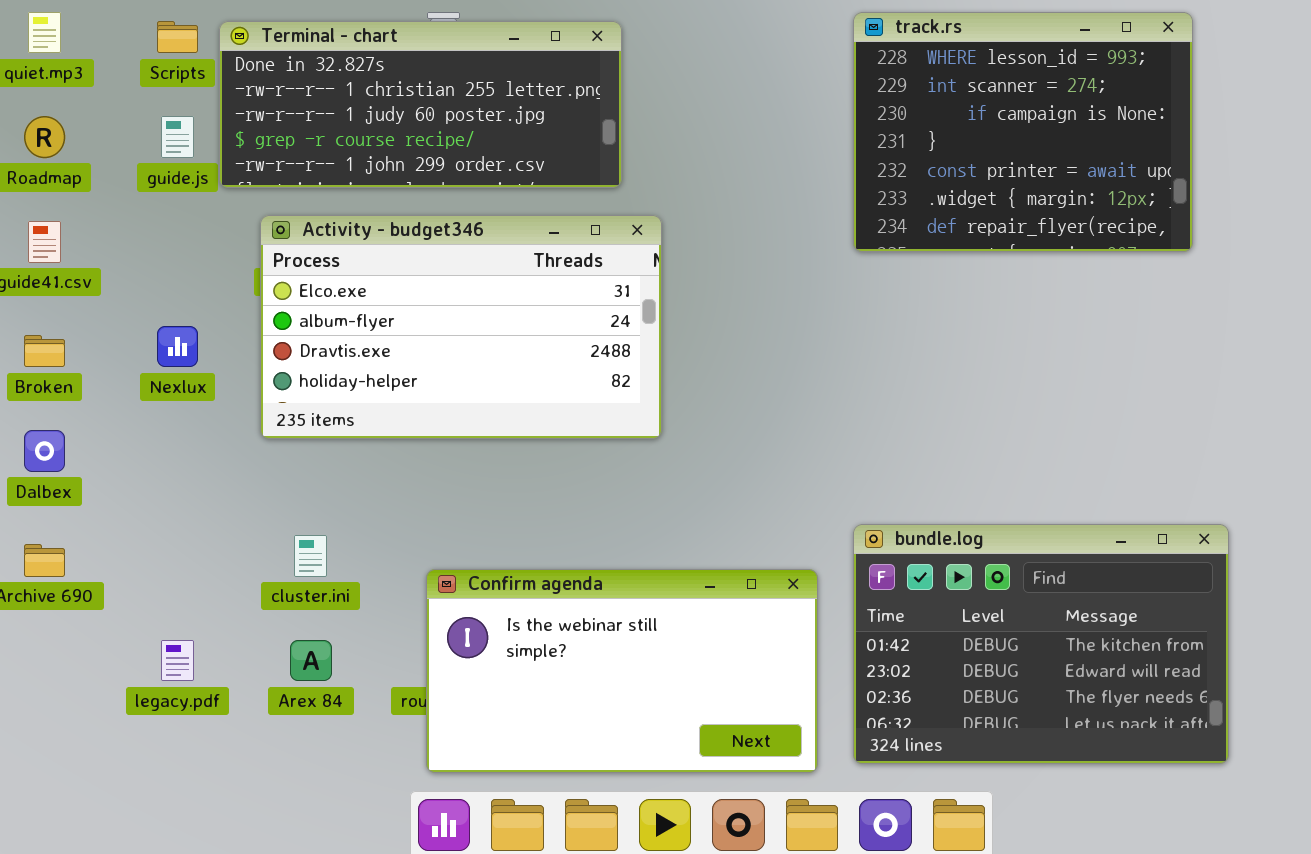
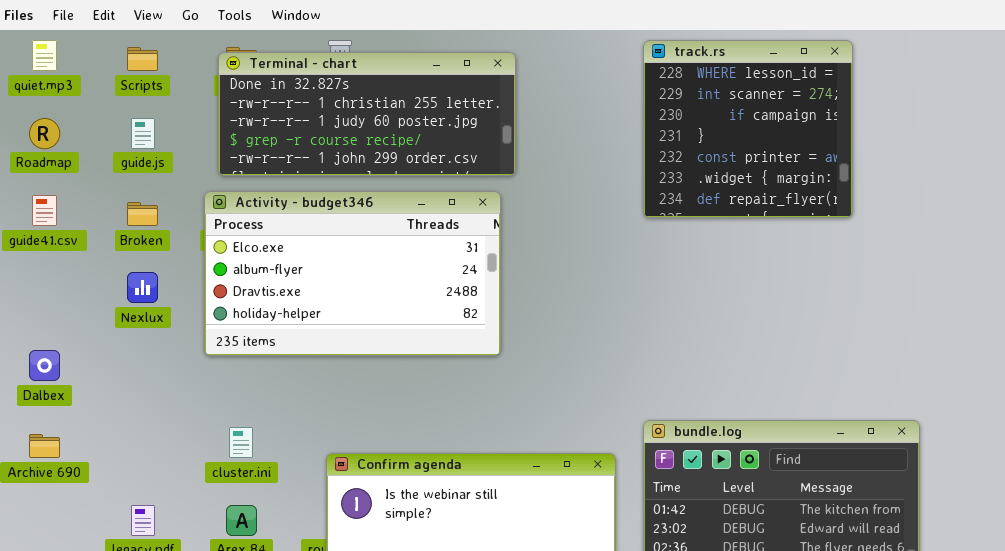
track.rs: [853,12,1193,252] -> [643,40,853,218], resized
Terminal - chart: [219,21,622,188] -> [218,52,516,176], moved
Broken: [24,335,65,367] -> [127,202,158,226], moved

